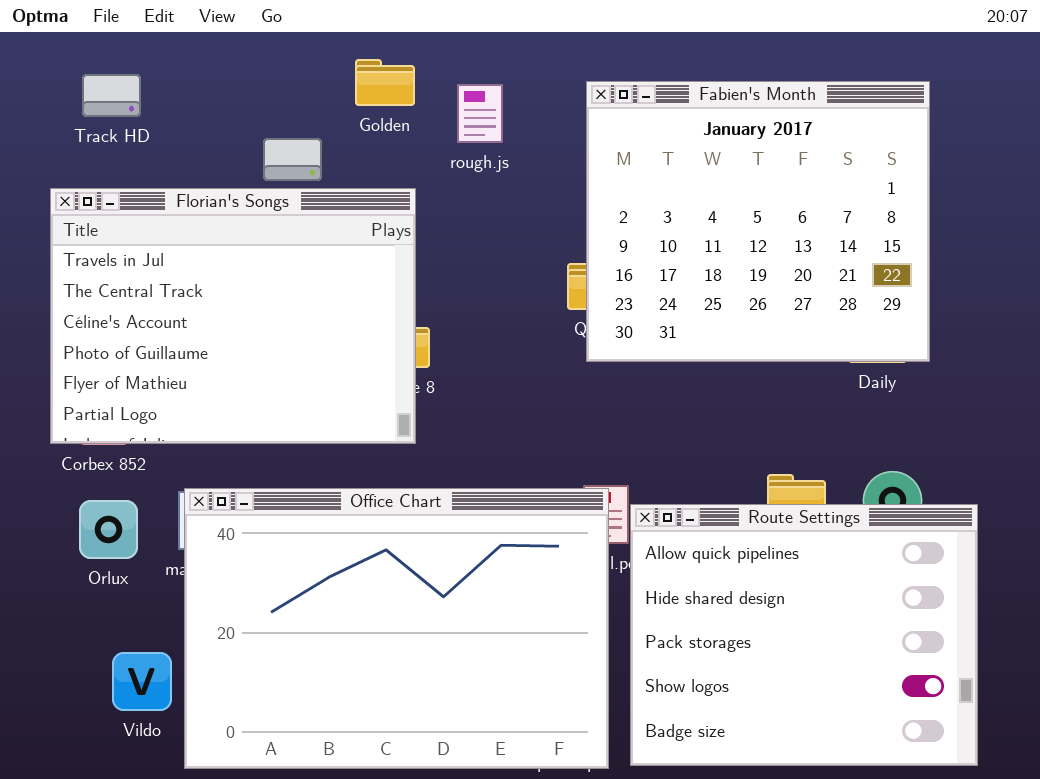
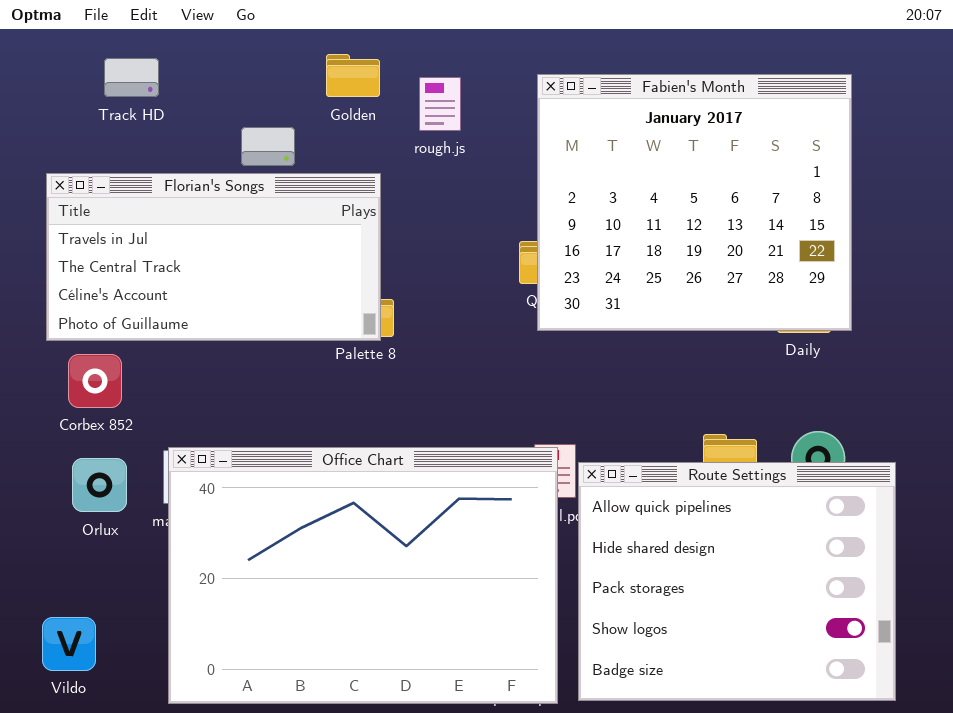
Track HD: [82,74,141,117] -> [104,58,159,97], moved
Florian's Songs: [50,188,416,444] -> [46,173,381,341], resized
Vildo: [112,652,172,711] -> [42,617,96,671], moved

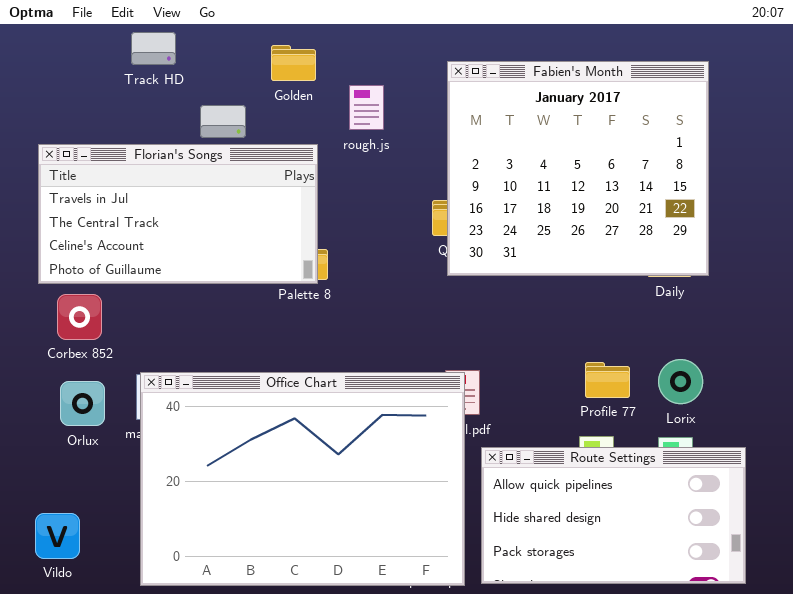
Track HD: [104,58,159,97] -> [131,32,176,65], moved
rough.js: [419,77,461,131] -> [349,85,384,130], moved
Route Settings: [578,462,896,701] -> [481,447,746,584], resized

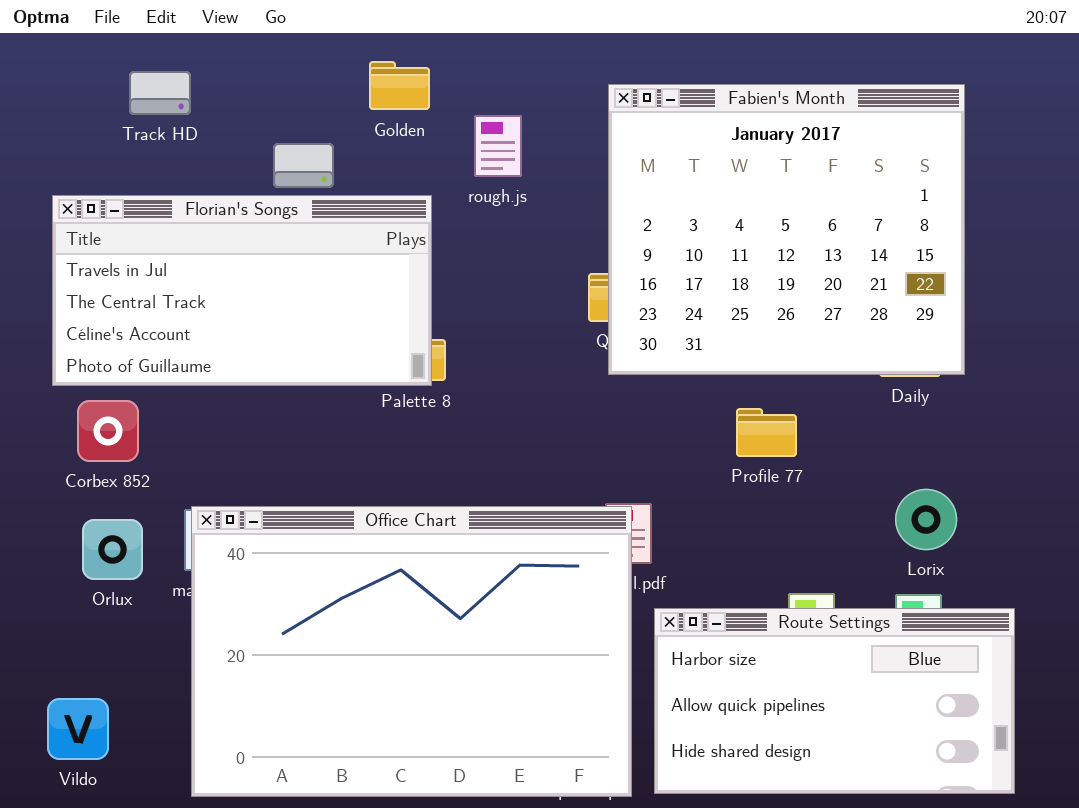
Track HD: [131,32,176,65] -> [129,71,191,115], moved
Profile 77: [585,362,630,398] -> [736,408,797,457], moved
Route Settings: [481,447,746,584] -> [654,608,1015,794], scrolled up 1 row

